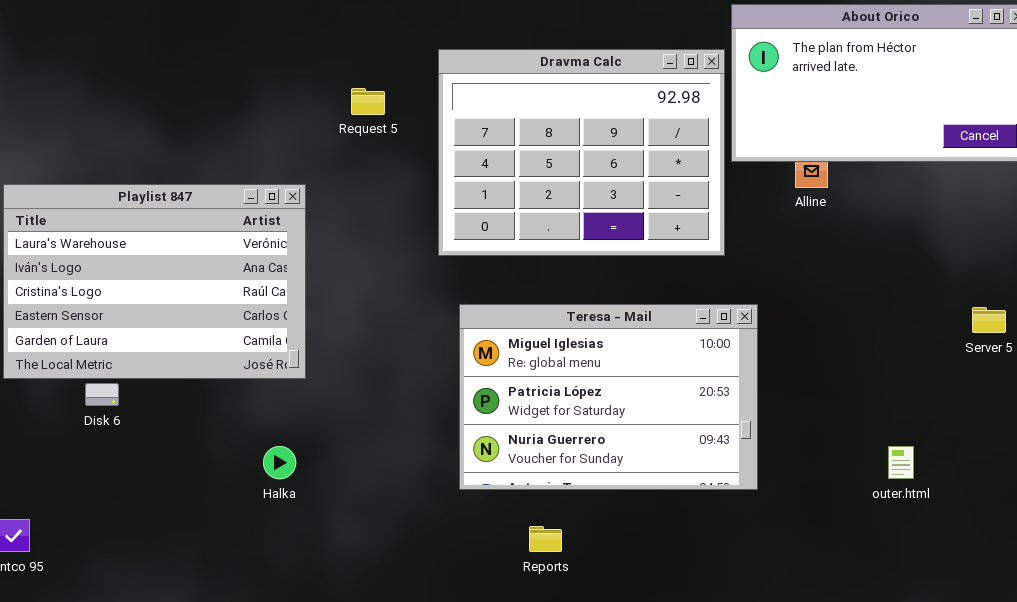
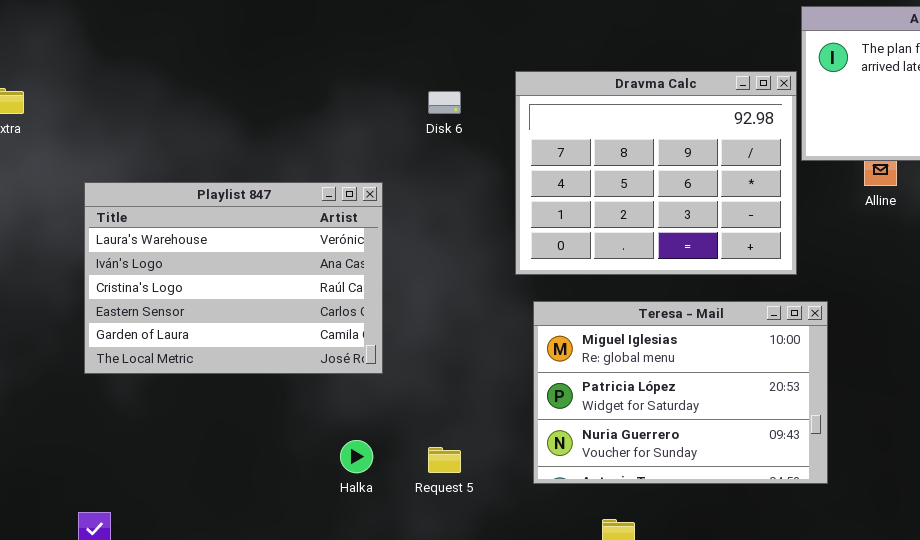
Dravma Calc: [438,49,725,256] -> [515,71,797,275], moved
Request 5: [351,88,385,115] -> [428,447,461,473], moved
Disk 6: [85,383,119,406] -> [428,91,461,114], moved

